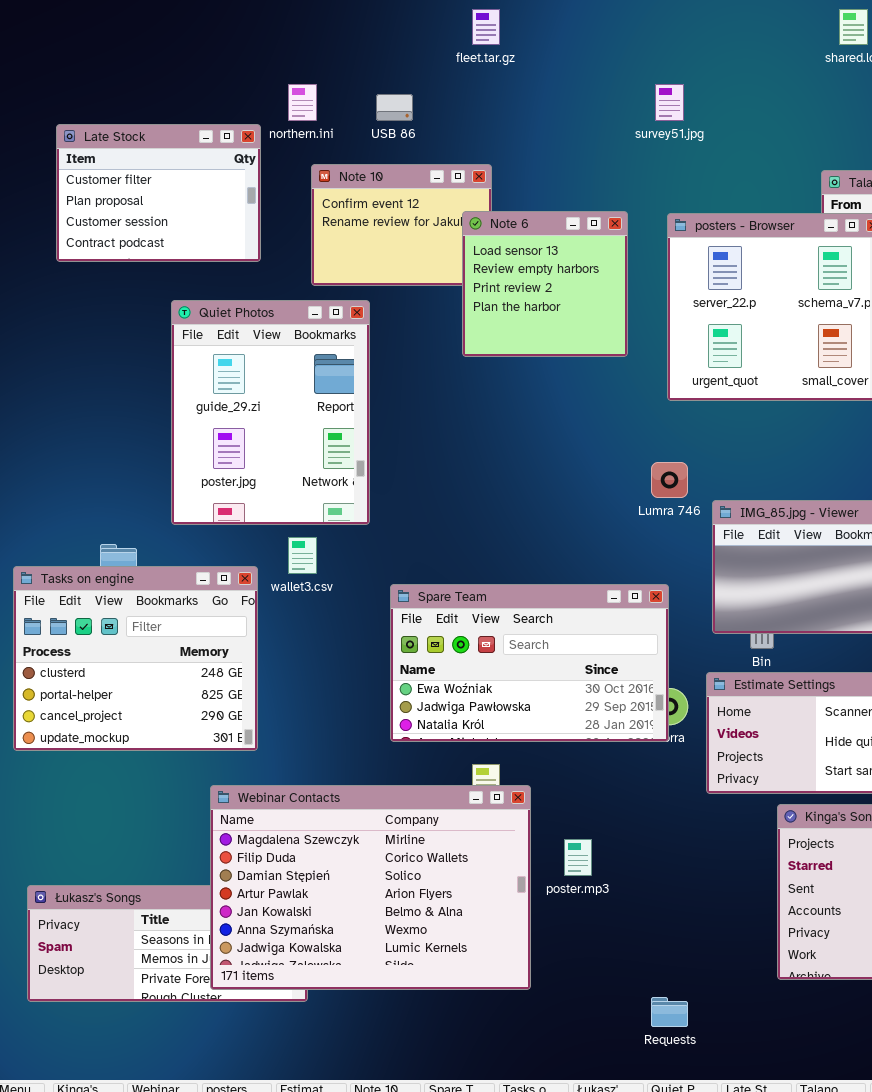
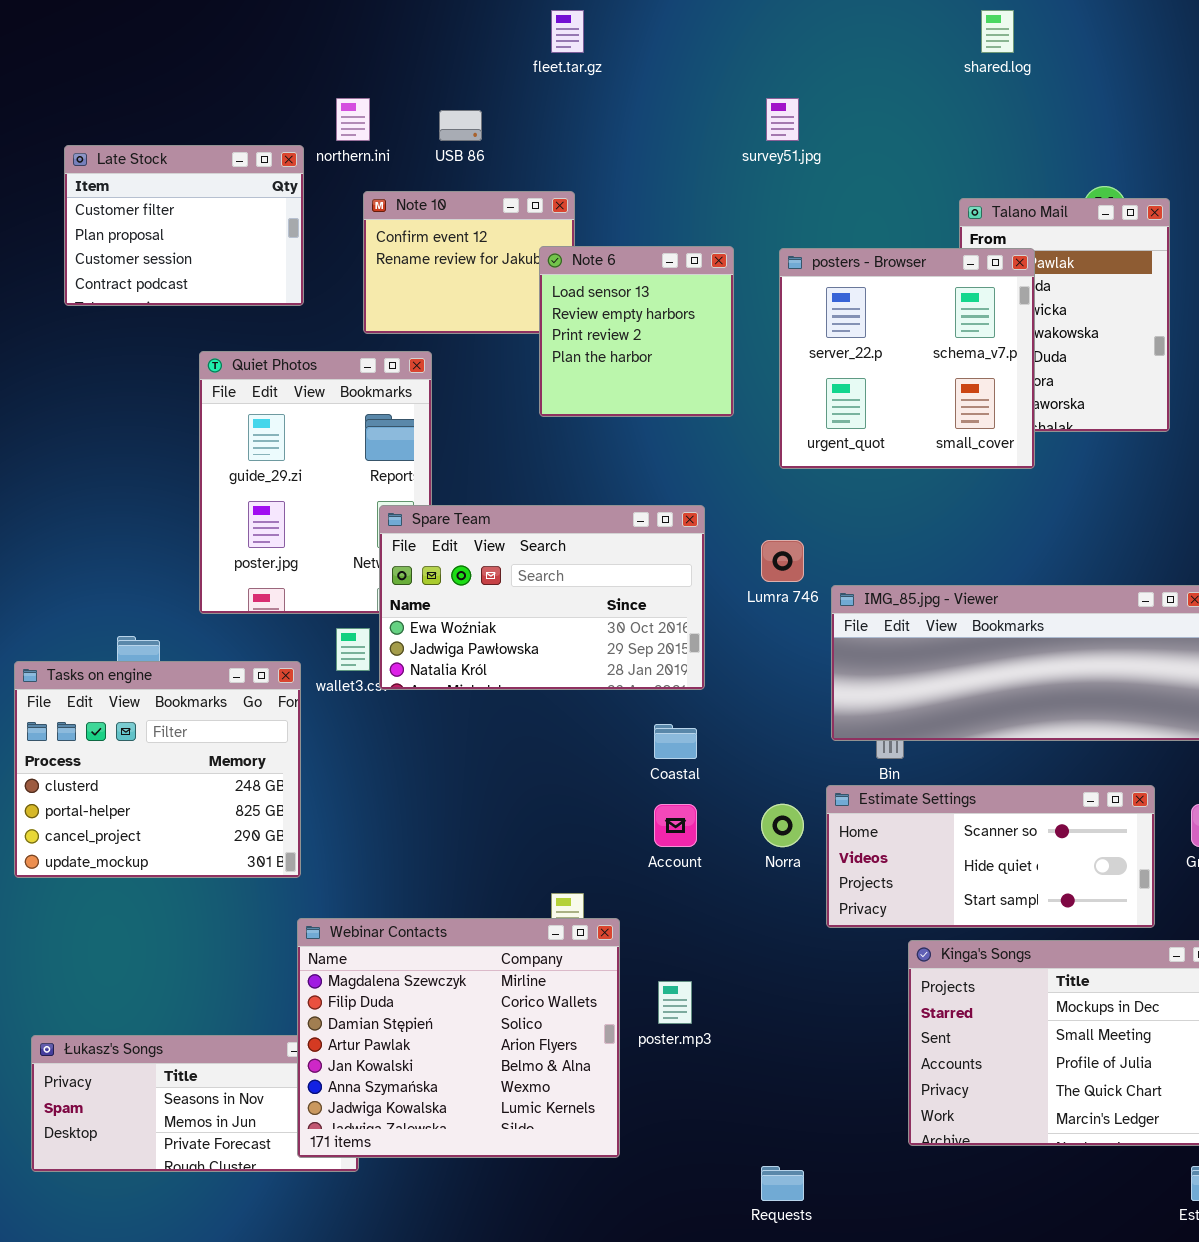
Spare Team: [390,584,669,742] -> [379,505,705,690], moved
Webinar Contacts: [210,785,531,990] -> [297,918,620,1158], resized

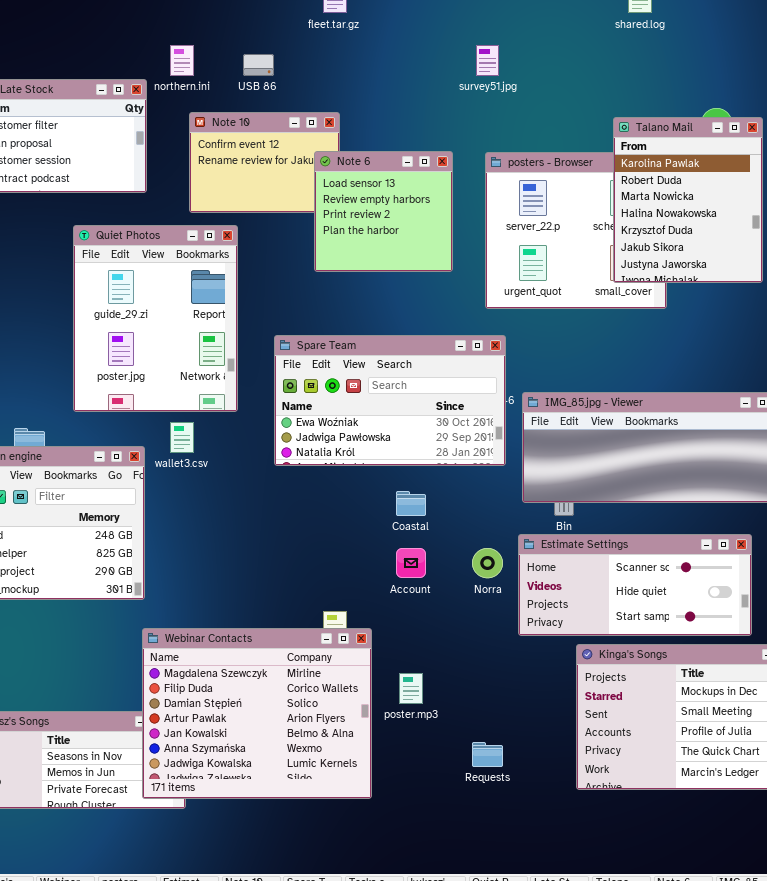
Talano Mail: [959,198,1170,432] -> [613,117,763,283], raised
Spare Team: [379,505,705,690] -> [274,335,506,466], moved
Requests: [761,1166,804,1201] -> [472,742,503,767], moved

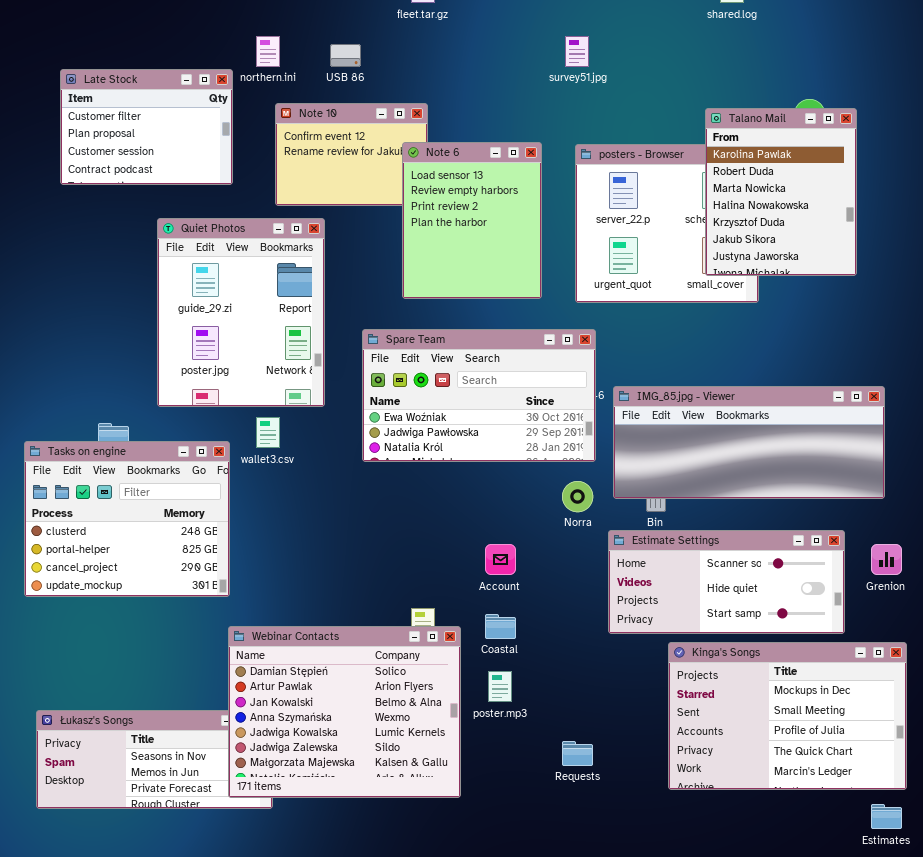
Note 6: [314,151,453,272] -> [402,142,542,299], resized
Coastal: [396,491,426,516] -> [485,614,516,639], moved
Norra: [472,548,503,578] -> [562,481,593,512], moved
Webinar Contacts: [142,628,372,799] -> [228,626,461,798], scrolled down 2 rows

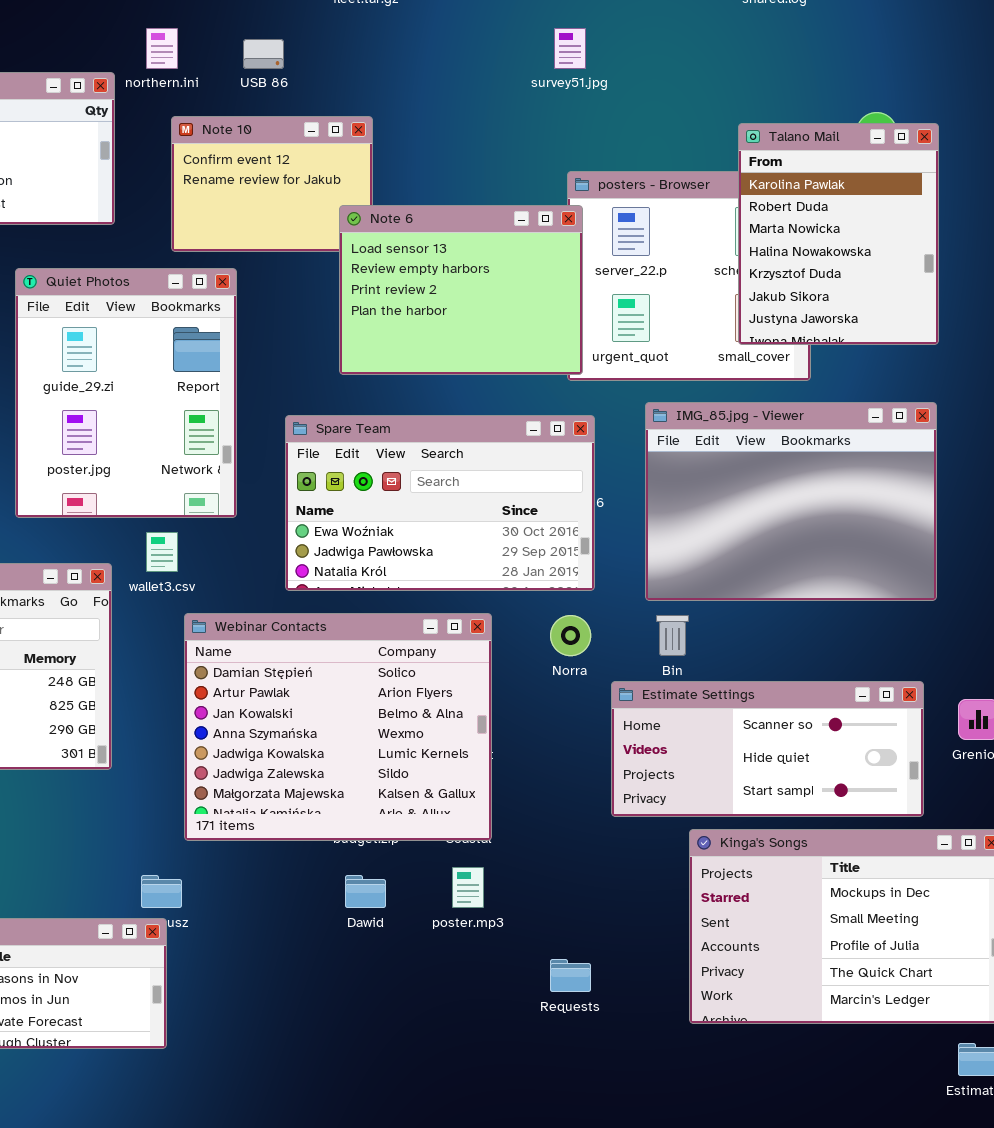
Note 6: [402,142,542,299] -> [339,205,583,375], resized
IMG_85.jpg - Viewer: [613,386,885,499] -> [645,402,937,601], moved, resized
Webinar Contacts: [228,626,461,798] -> [184,613,492,841], moved

